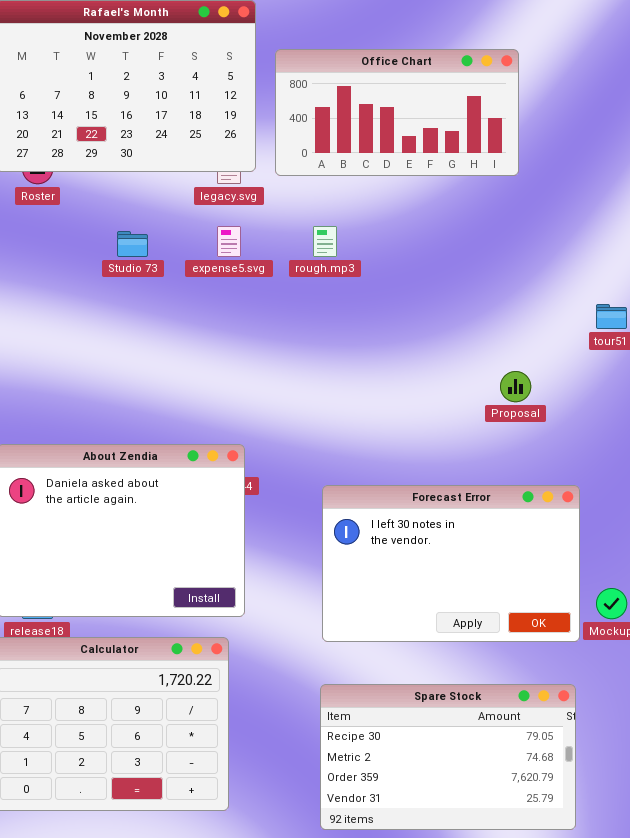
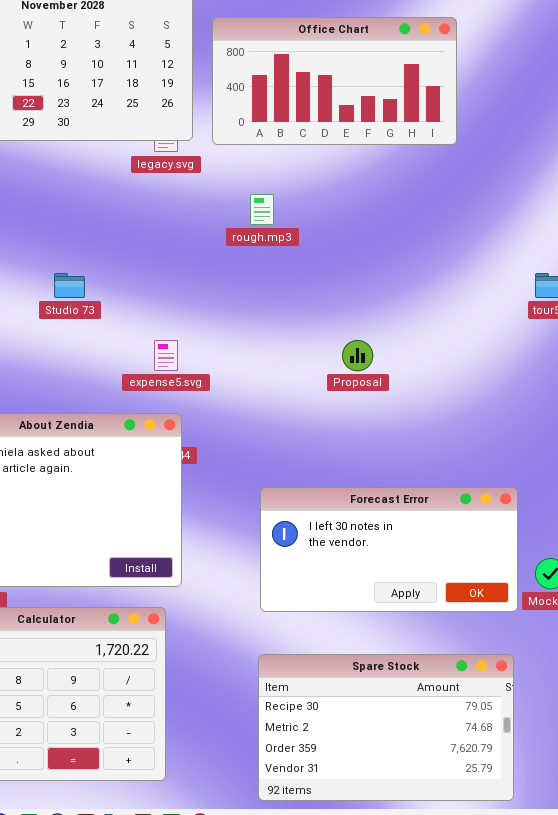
expense5.svg: [217,226,241,257] -> [154,340,178,371], moved
Studio 73: [117,231,148,257] -> [54,273,85,298], moved
Proposal: [500,371,531,402] -> [342,340,373,371], moved
Forecast Error: [322,485,580,642] -> [260,487,518,612], resized

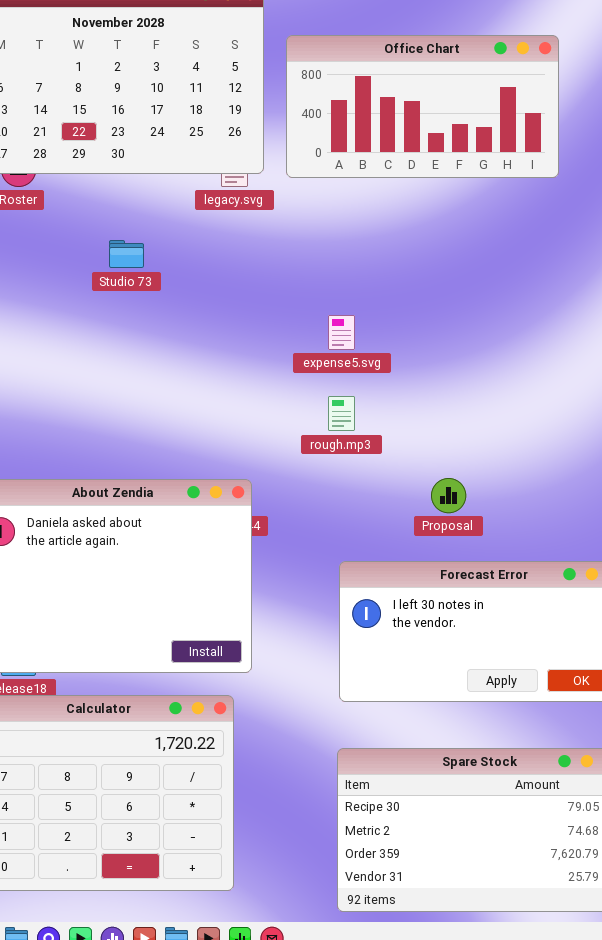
rough.mp3: [250,194,274,225] -> [328,396,355,431], moved
Studio 73: [54,273,85,298] -> [109,240,144,268], moved
expense5.svg: [154,340,178,371] -> [328,315,355,350], moved
Proposal: [342,340,373,371] -> [431,478,466,513], moved

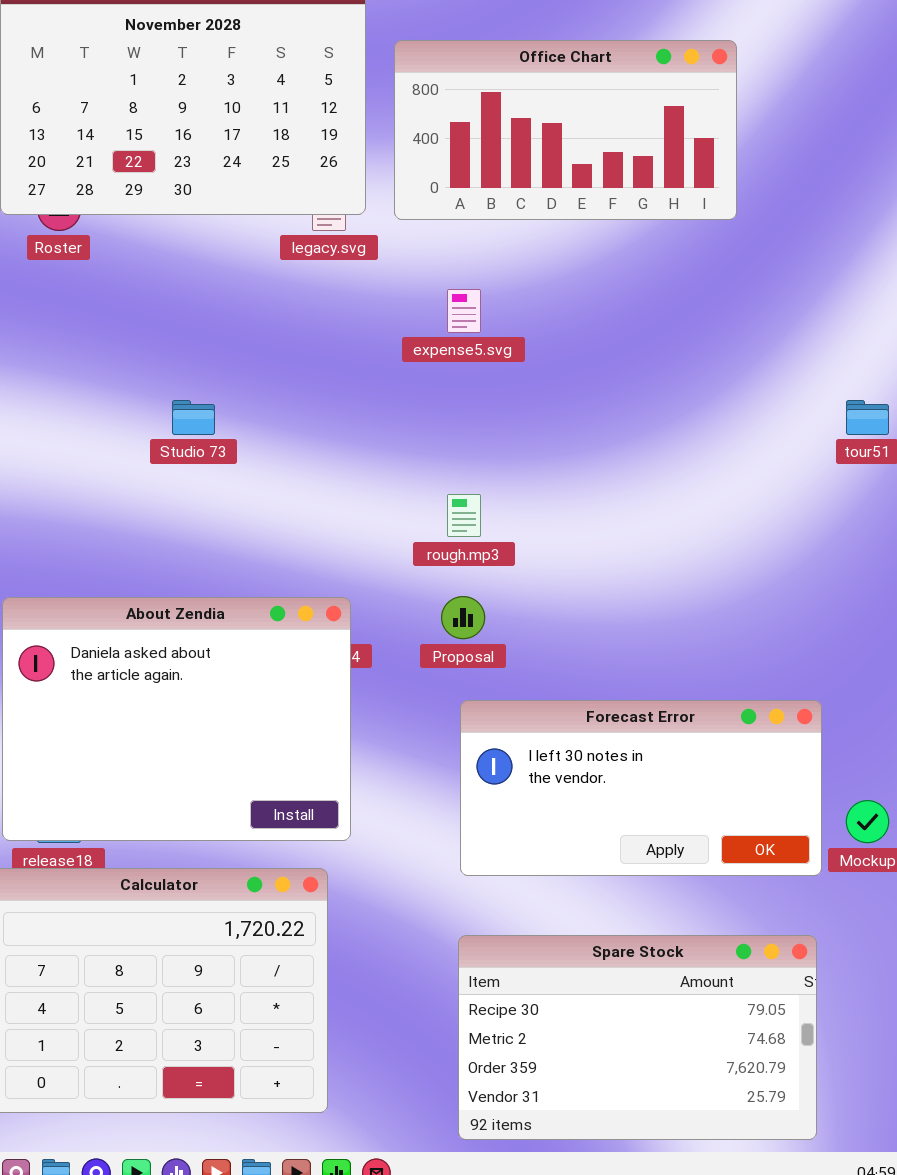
Studio 73: [109,240,144,268] -> [172,400,215,435], moved
expense5.svg: [328,315,355,350] -> [447,289,481,333], moved
Proposal: [431,478,466,513] -> [441,596,485,639], moved

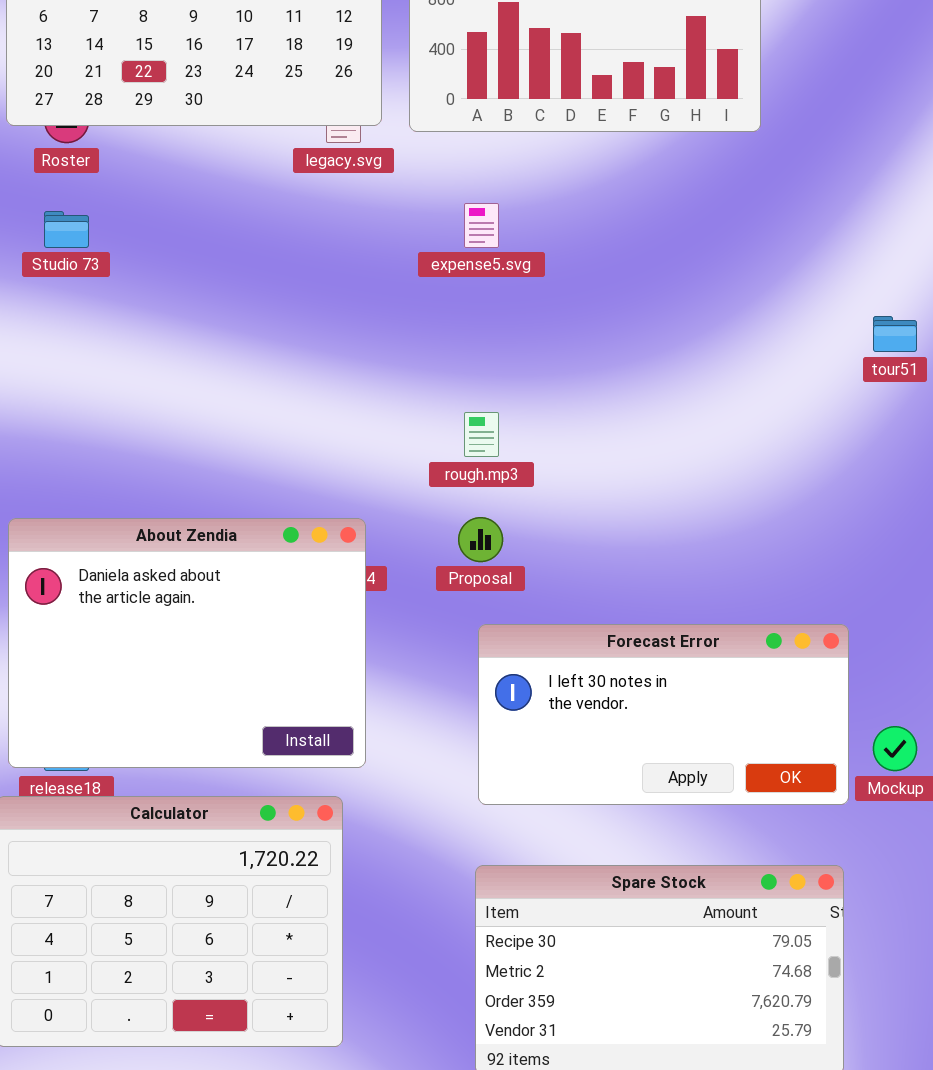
Studio 73: [172,400,215,435] -> [44,211,89,248], moved

